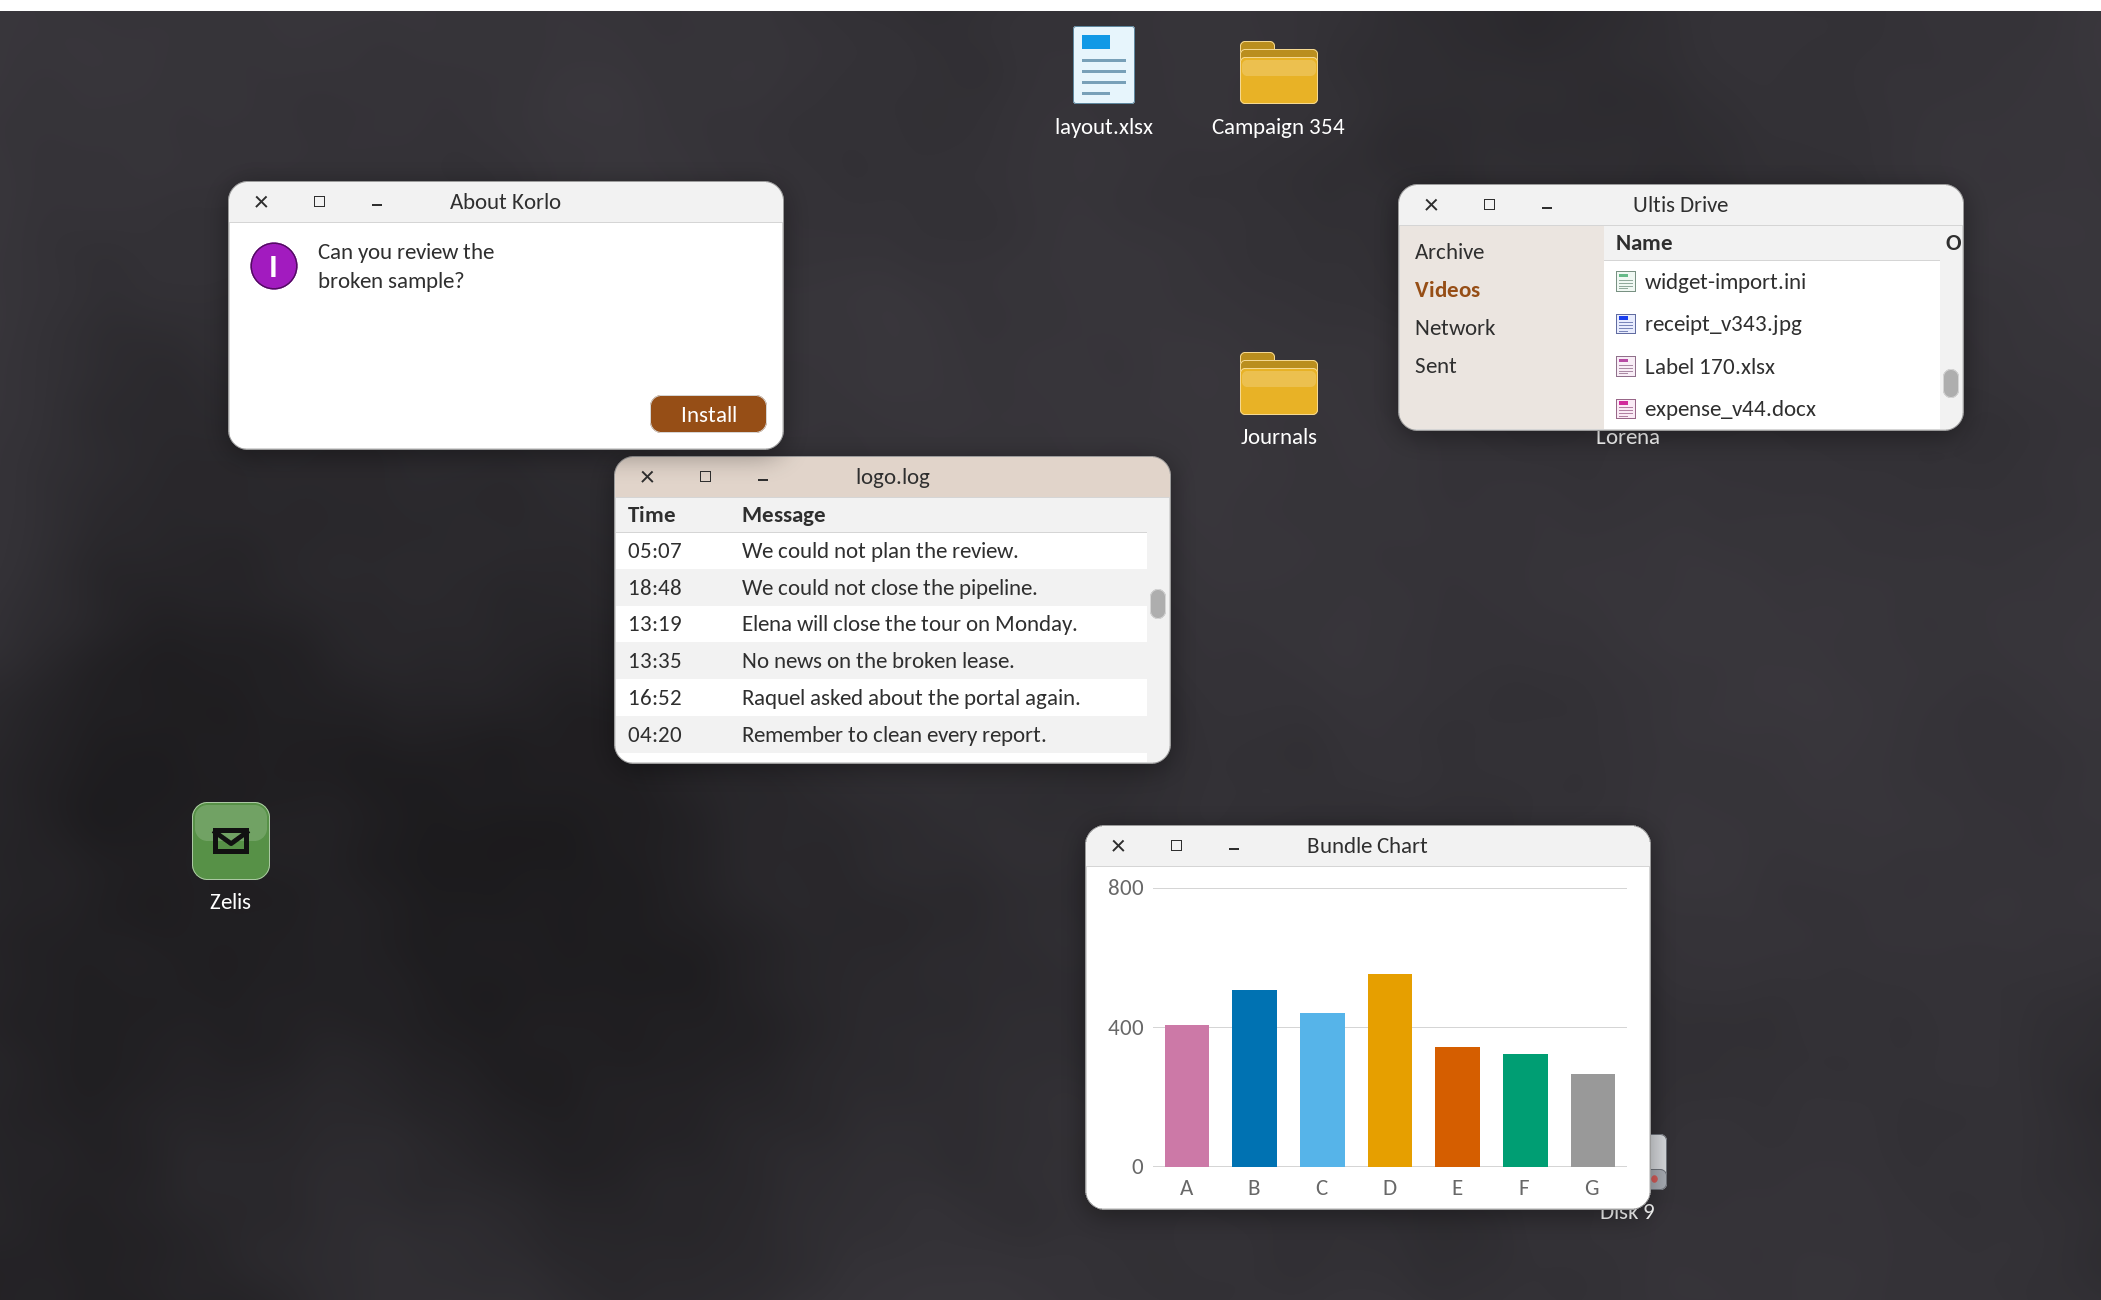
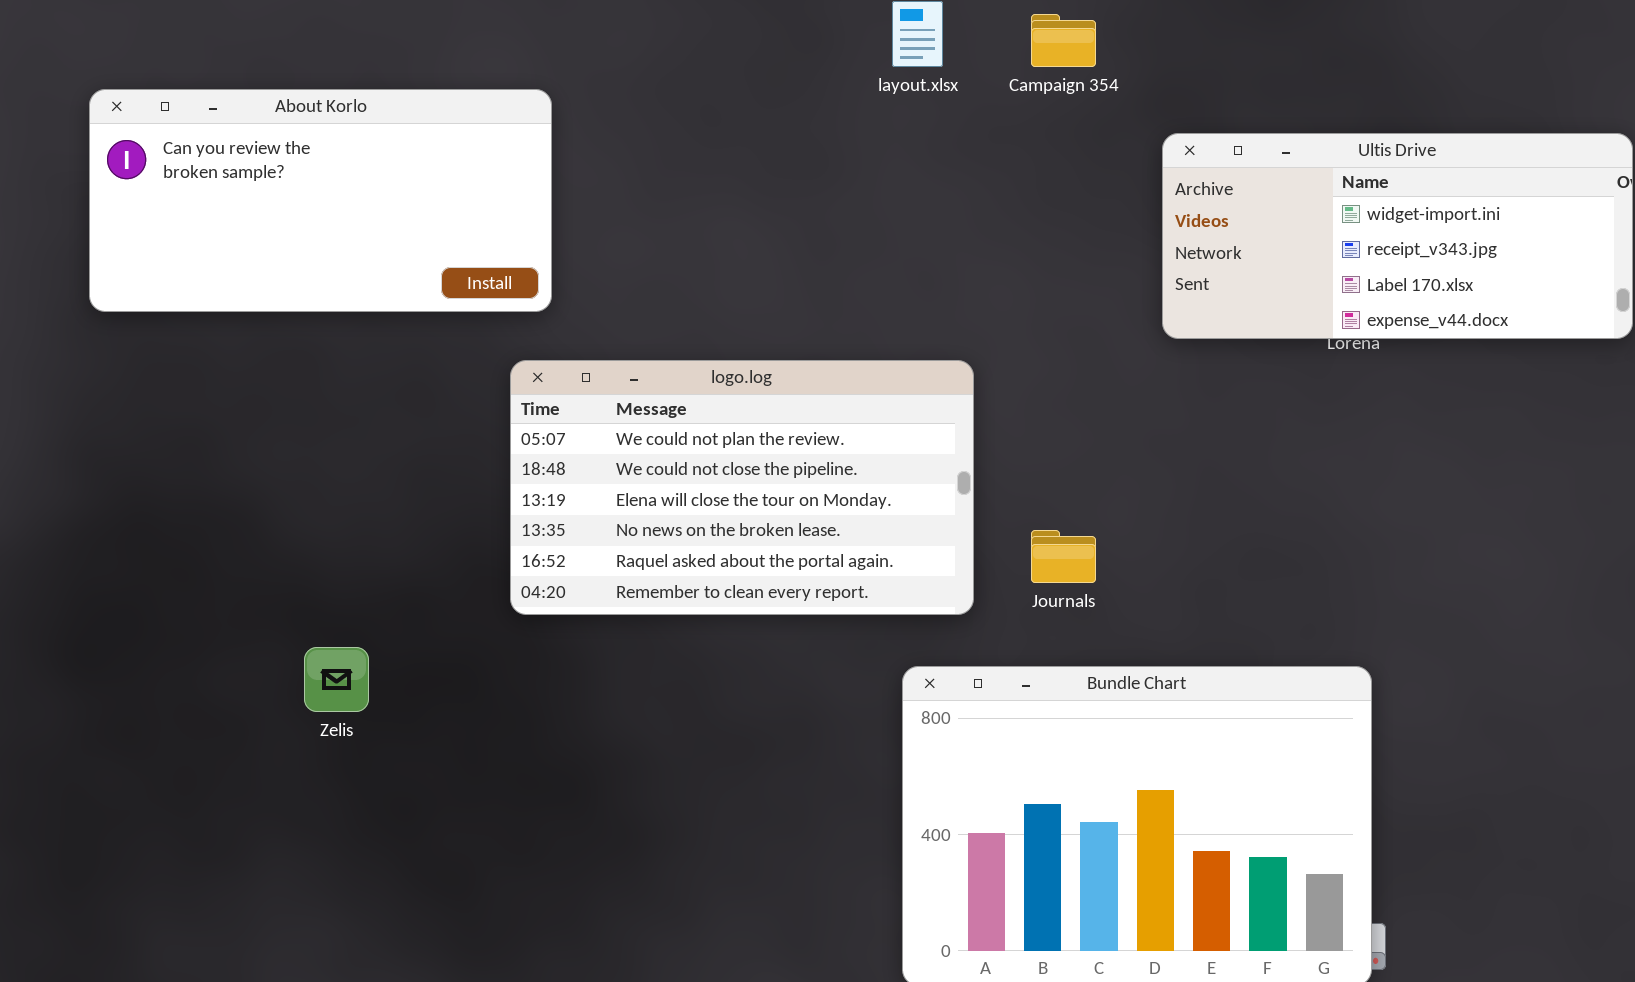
About Korlo: [228,181,784,450] -> [89,89,552,312], moved
Journals: [1240,352,1318,415] -> [1031,530,1096,583], moved
Zelis: [192,802,270,880] -> [304,647,369,712], moved

